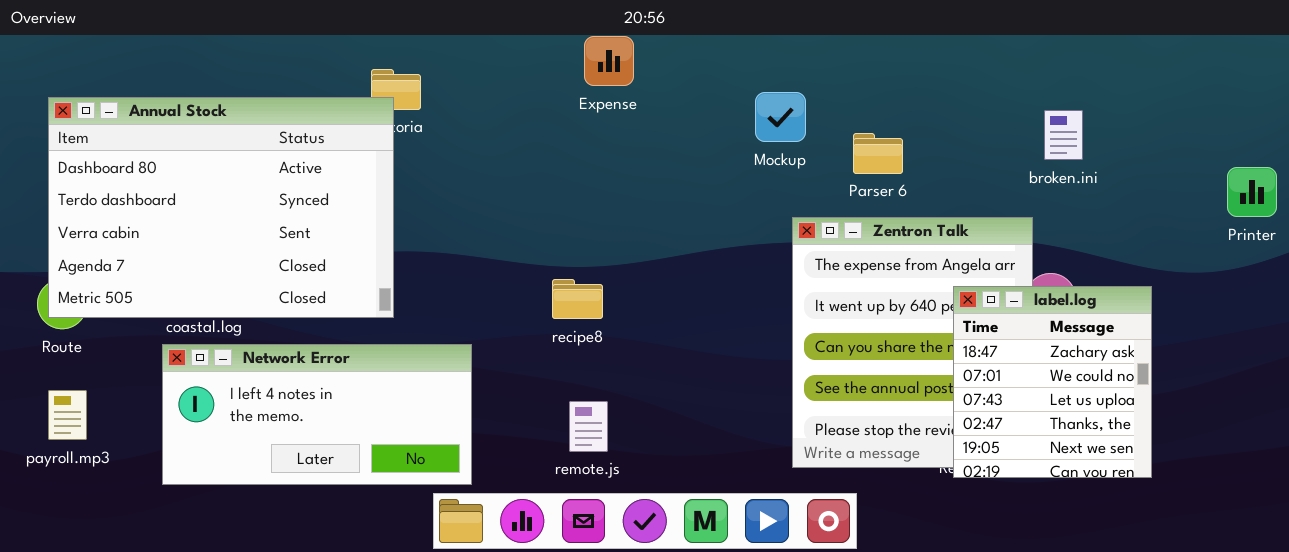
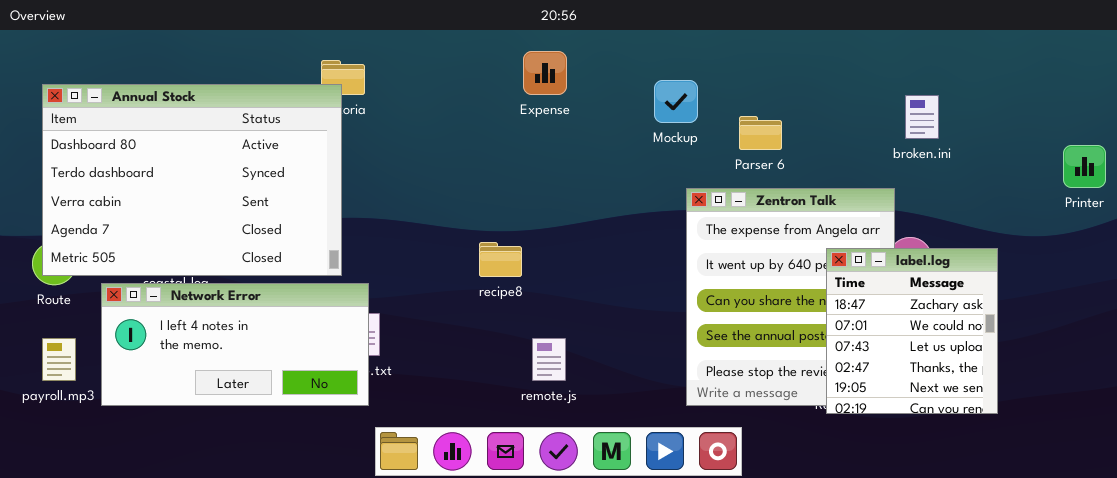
Expense: [584,36,634,86] -> [523,51,567,95], moved
Network Error: [162,344,472,485] -> [101,283,369,406], moved
remote.js: [569,401,608,452] -> [532,338,566,381], moved

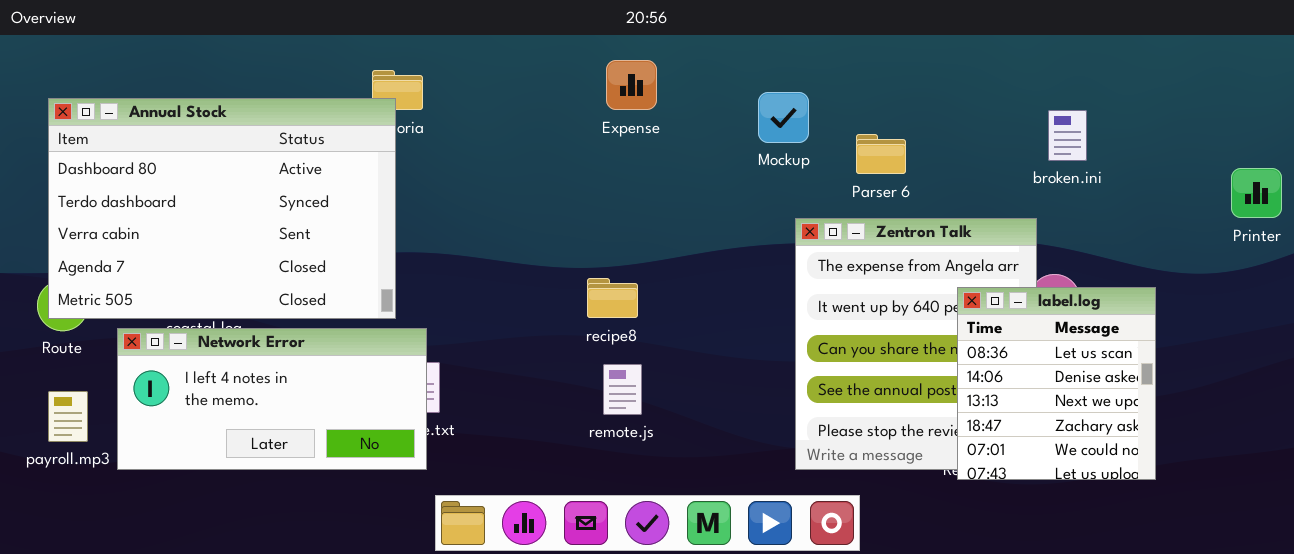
recipe8: [479,242,522,277] -> [587,278,638,318], moved
label.log: [826,248,998,414] -> [957,287,1156,480], scrolled up 3 rows
remote.js: [532,338,566,381] -> [603,364,642,415], moved

